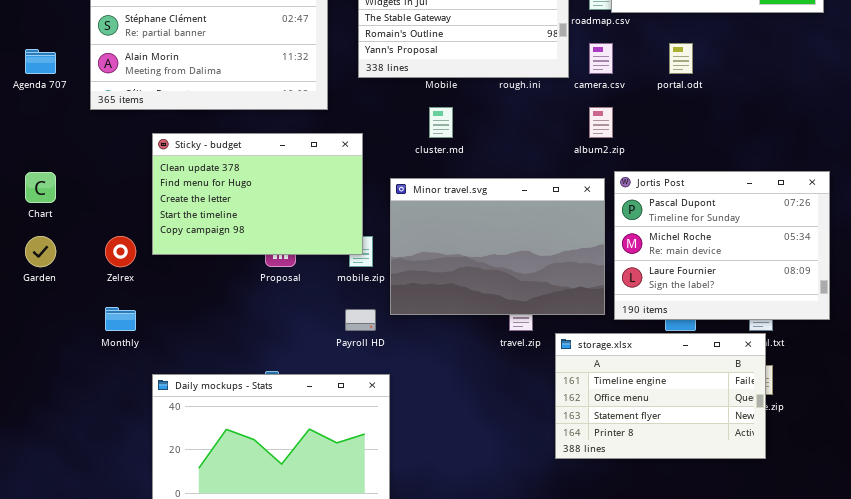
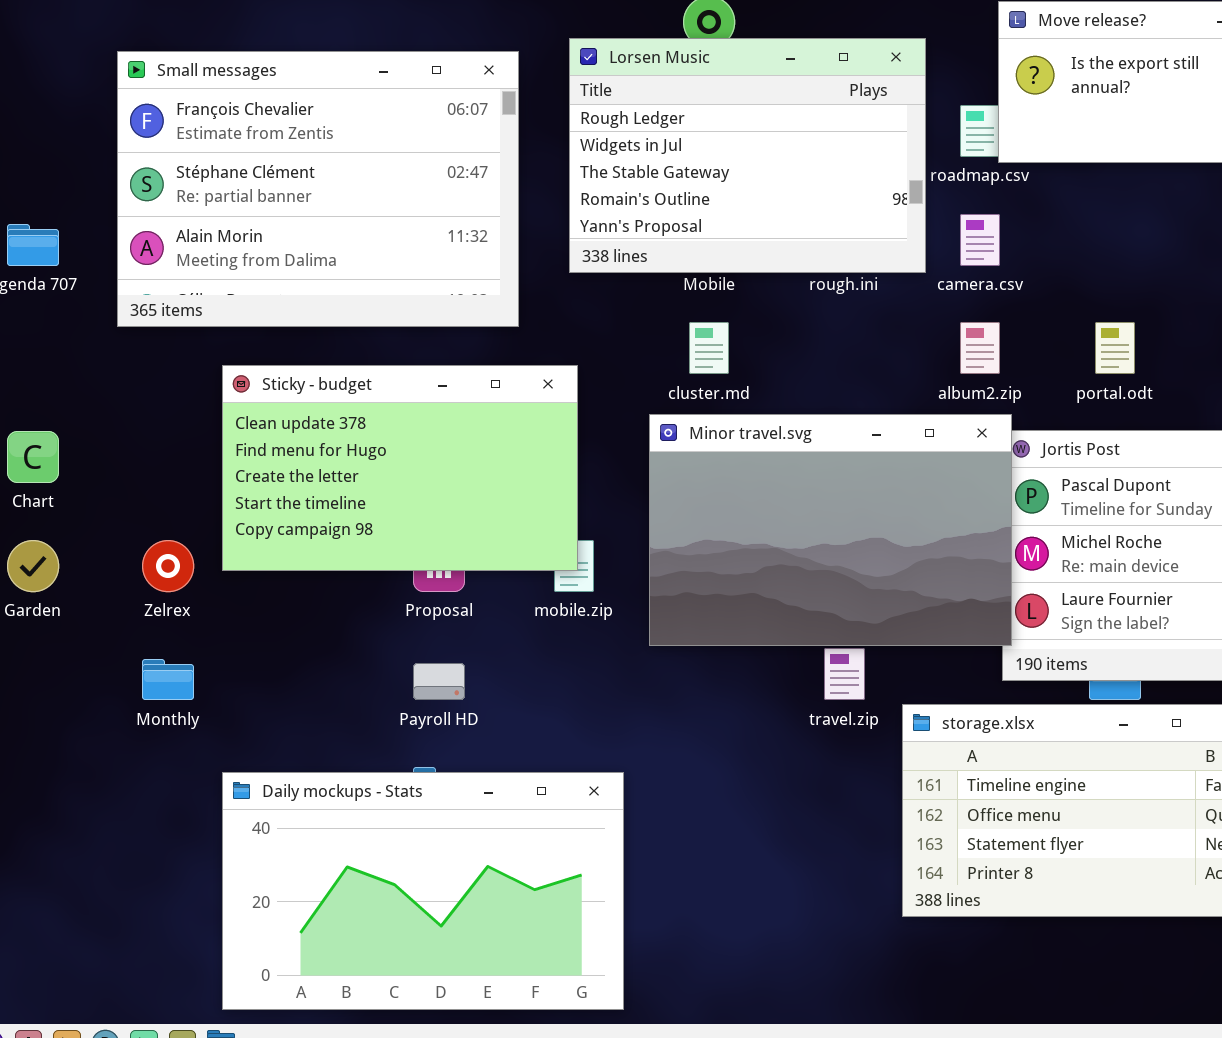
portal.odt: [669,43,693,74] -> [1095,322,1135,374], moved
Minor travel.svg: [390,178,605,315] -> [649,414,1012,646], moved
Payroll HD: [345,309,376,331] -> [413,663,465,700], moved

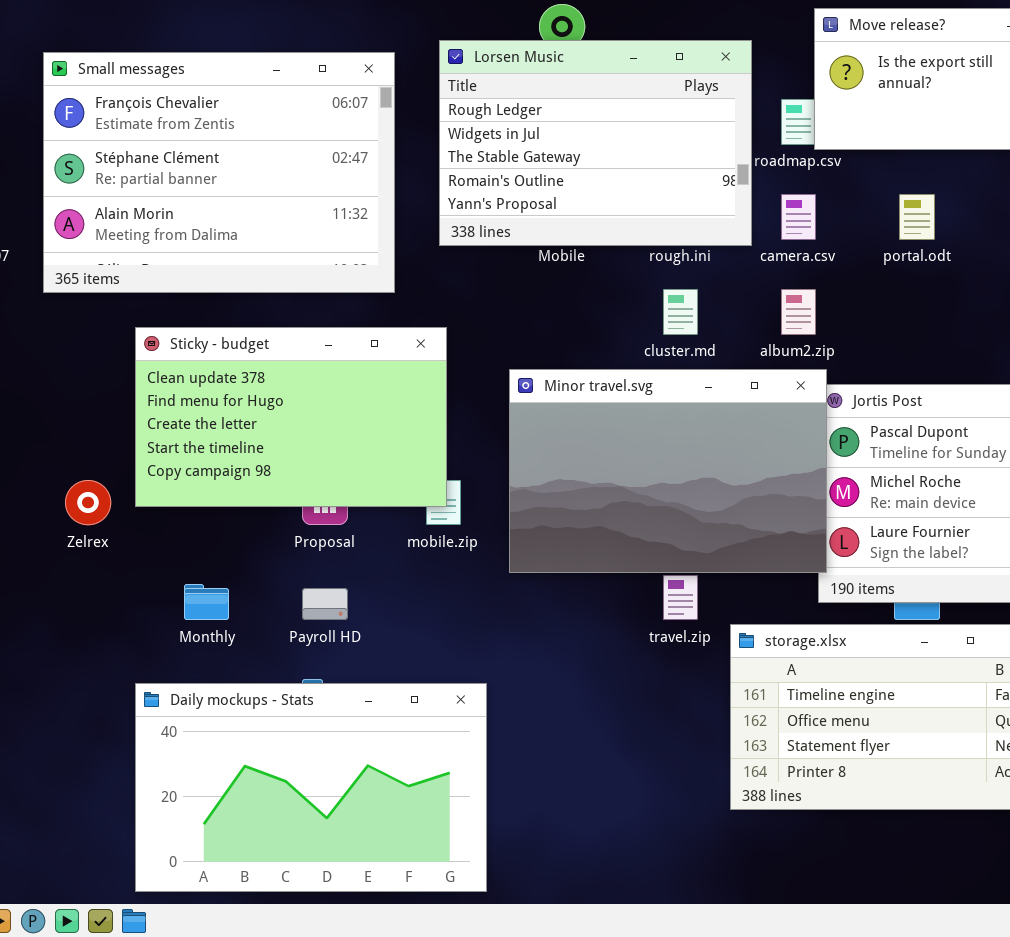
cluster.md: [689,322,729,374] -> [663,289,698,335], moved
portal.odt: [1095,322,1135,374] -> [899,194,935,240], moved
Monthly: [142,659,194,700] -> [184,584,229,620], moved

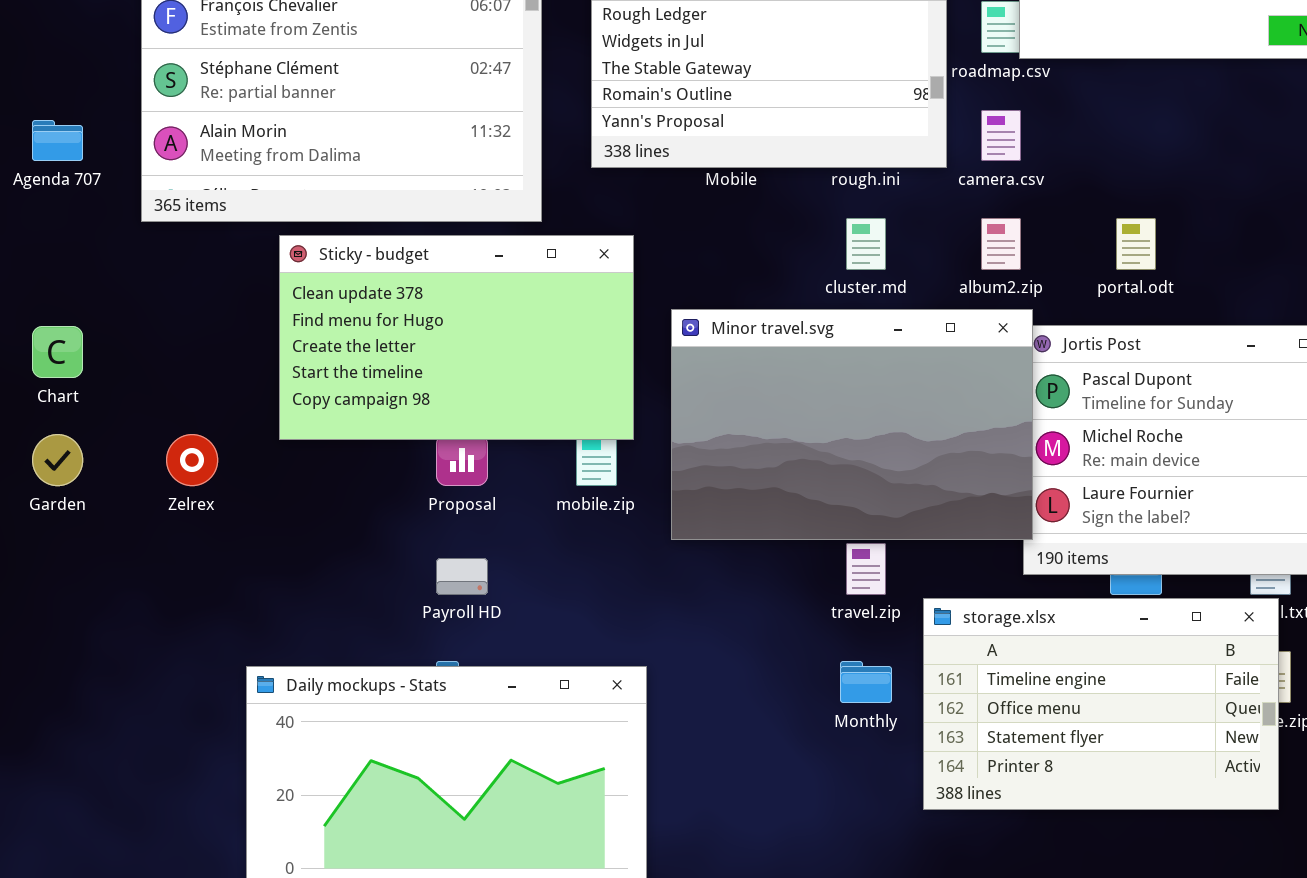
portal.odt: [899,194,935,240] -> [1116,218,1156,270], moved
Sticky - budget: [135,327,447,507] -> [279,235,634,440], moved
Monthly: [184,584,229,620] -> [840,661,892,703], moved

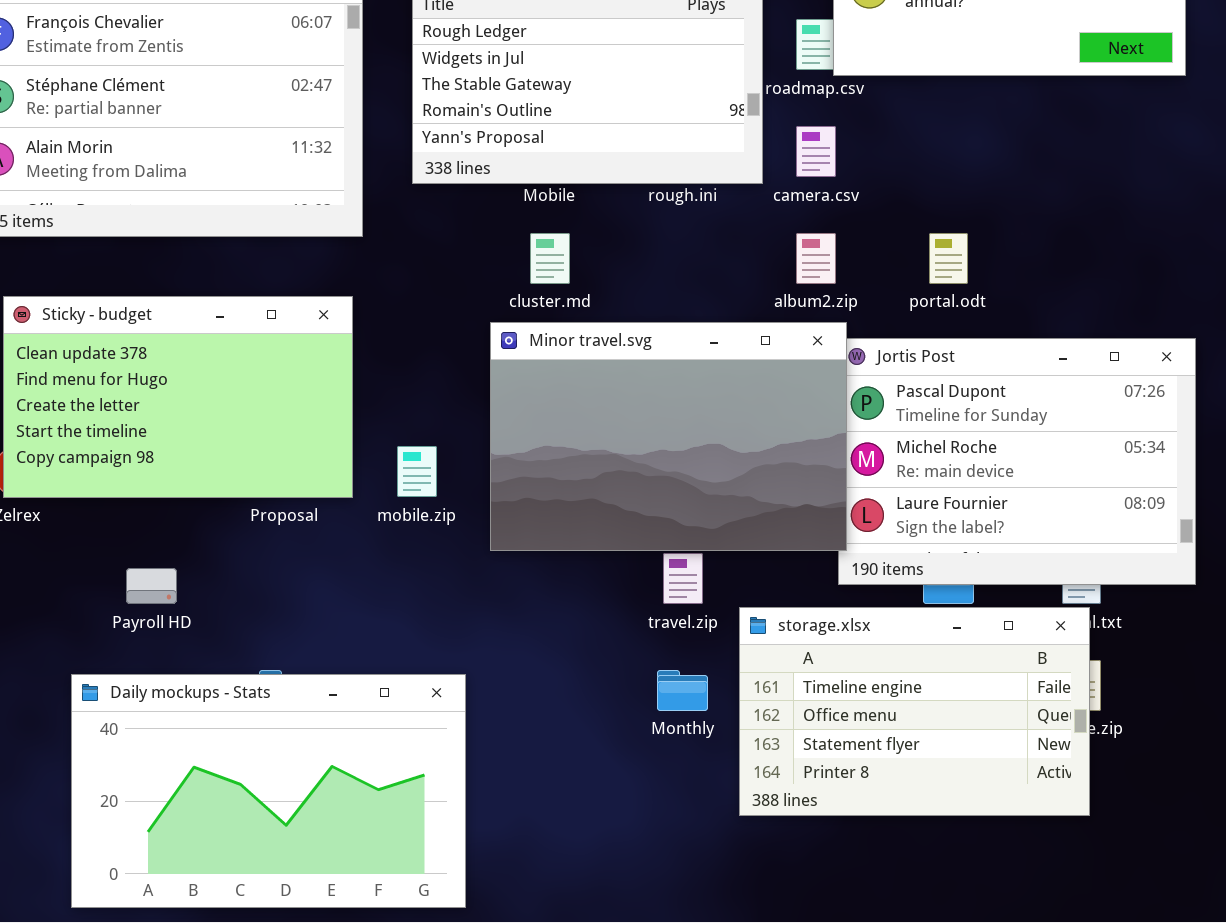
cluster.md: [846,218,886,270] -> [530,233,570,284], moved
Sticky - budget: [279,235,634,440] -> [3,296,353,498], moved
Payroll HD: [436,558,488,595] -> [126,568,177,604], moved

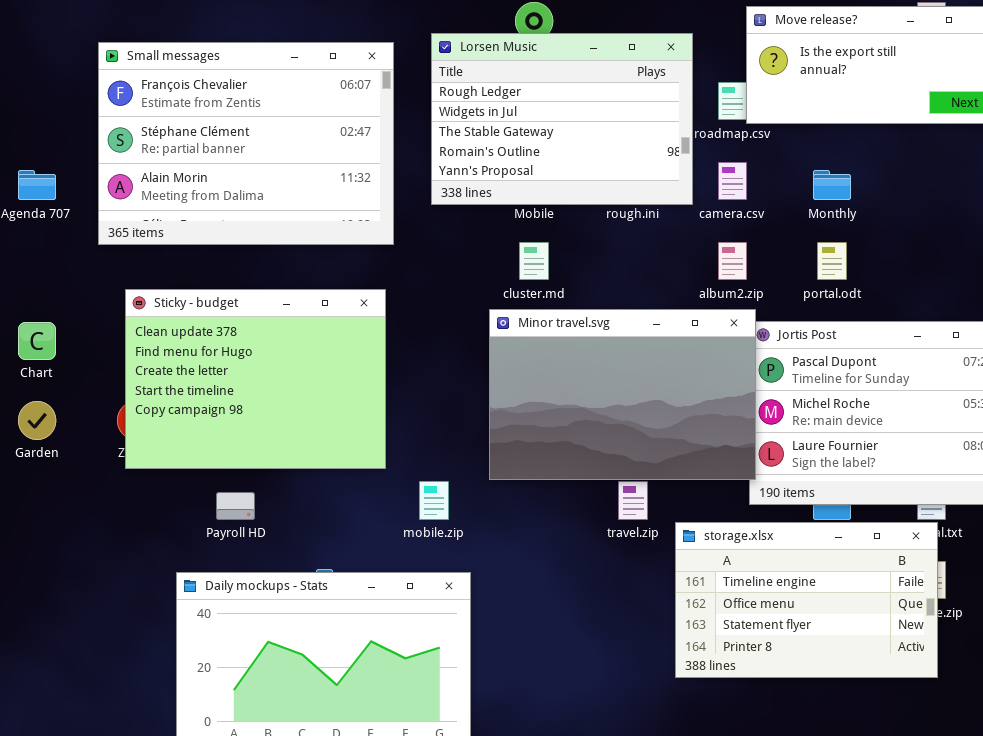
Sticky - budget: [3,296,353,498] -> [125,289,386,469], resized
mobile.zip: [397,446,437,497] -> [419,481,449,520], moved
Monthly: [657,670,708,711] -> [813,170,851,200], moved

